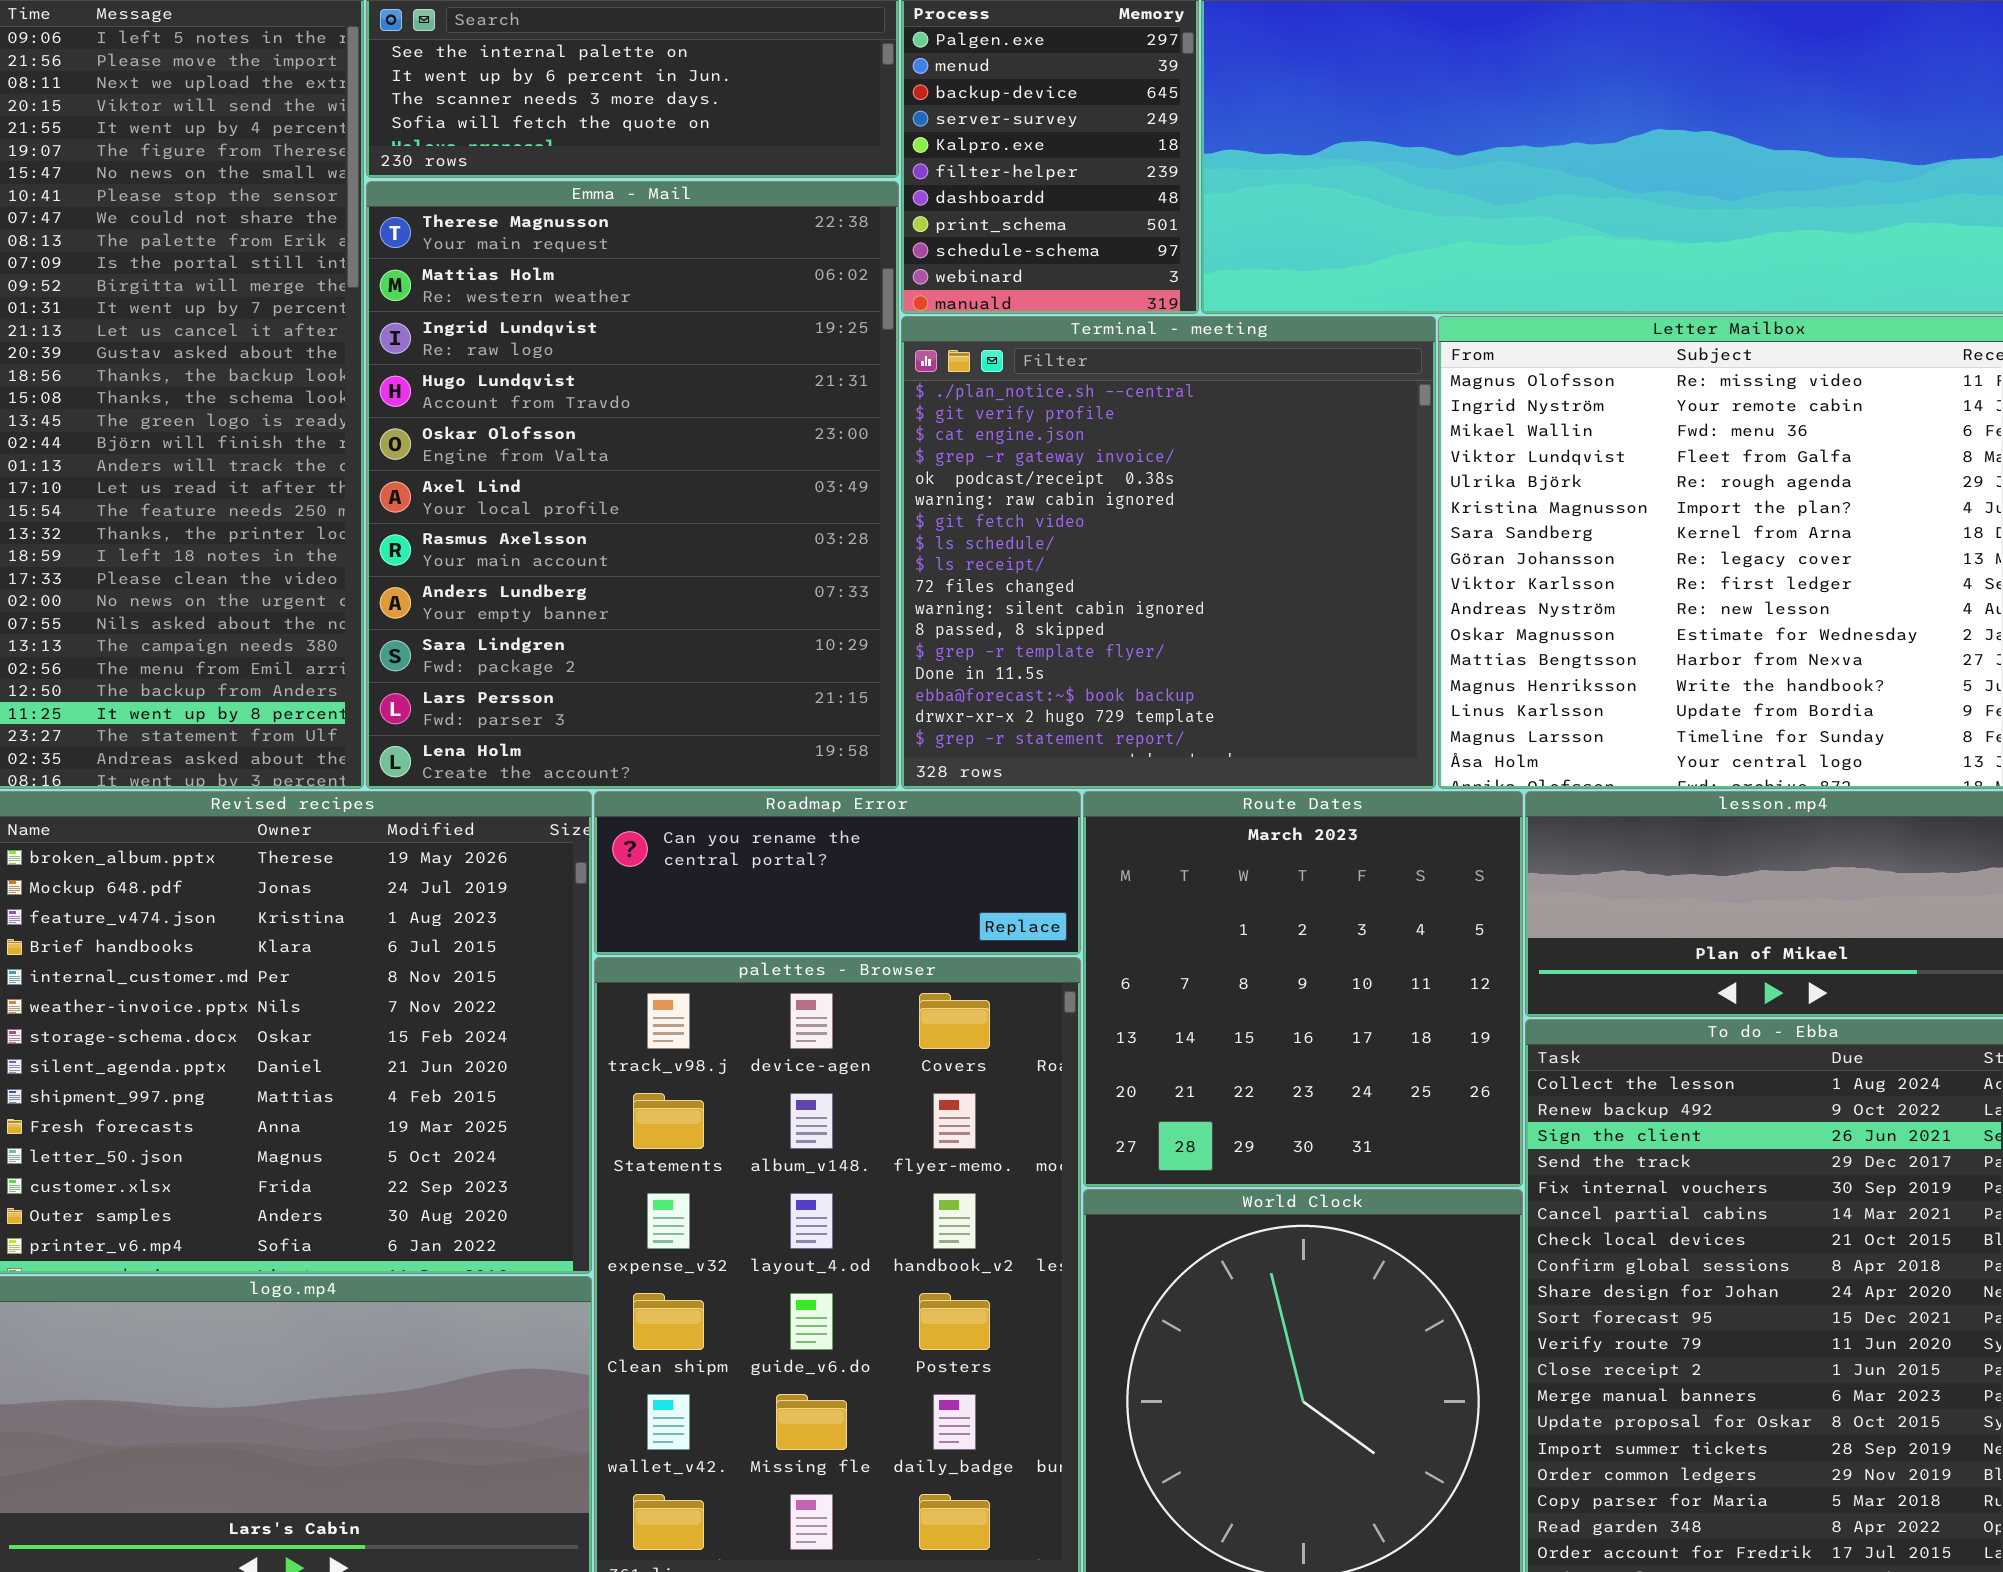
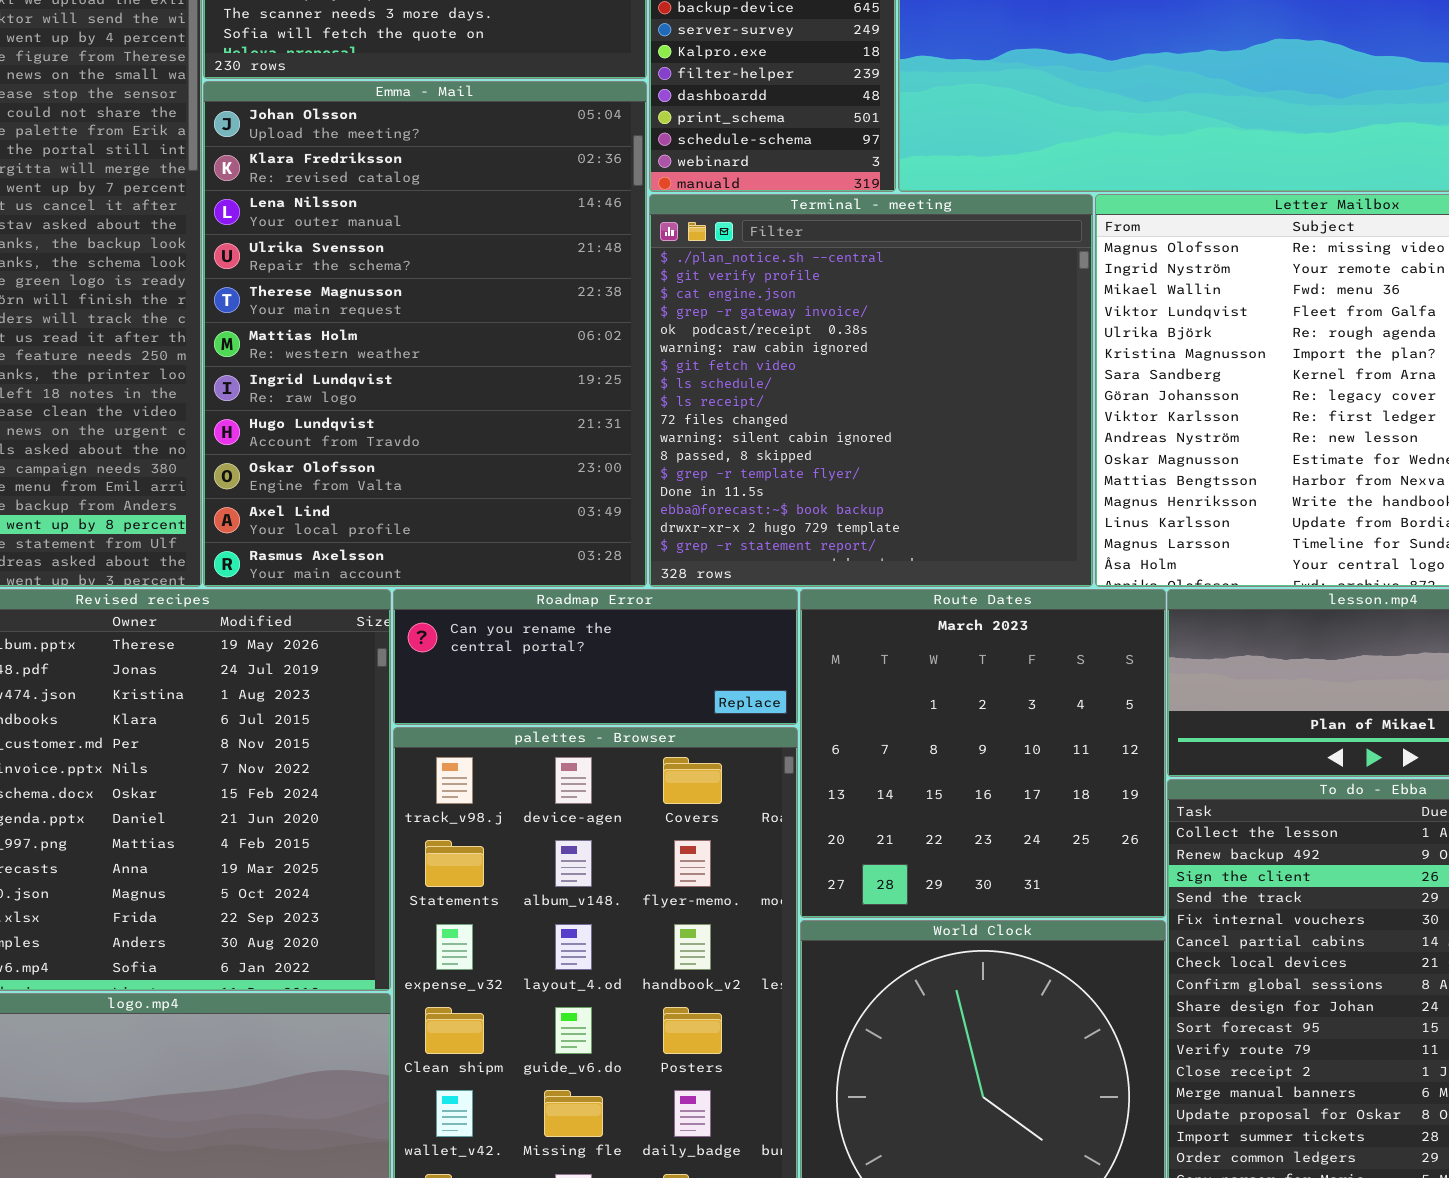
Emma - Mail: [366,181,899,789] -> [203,81,647,587], scrolled up 4 rows

